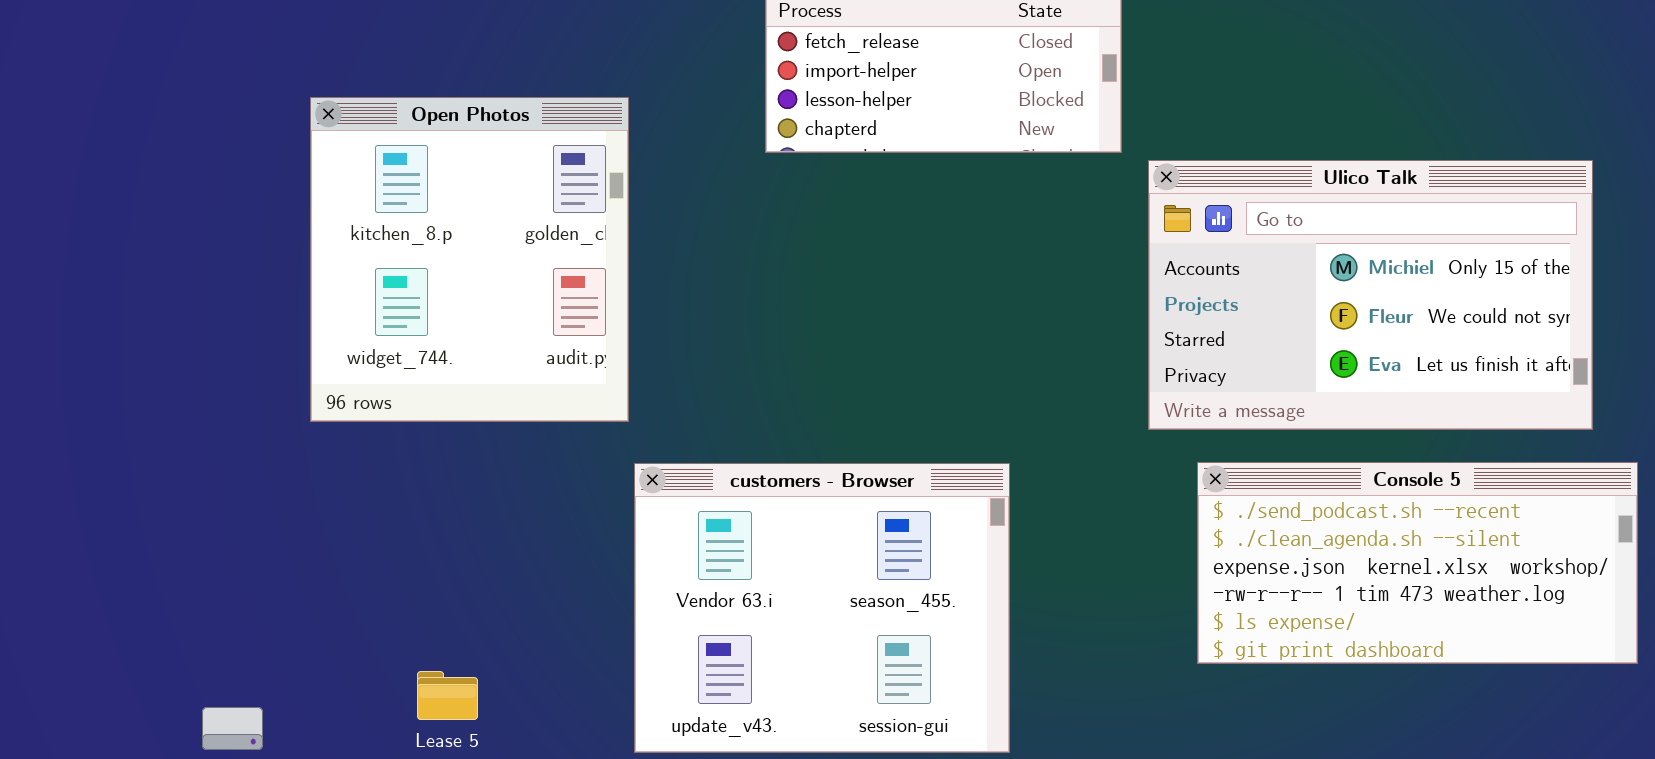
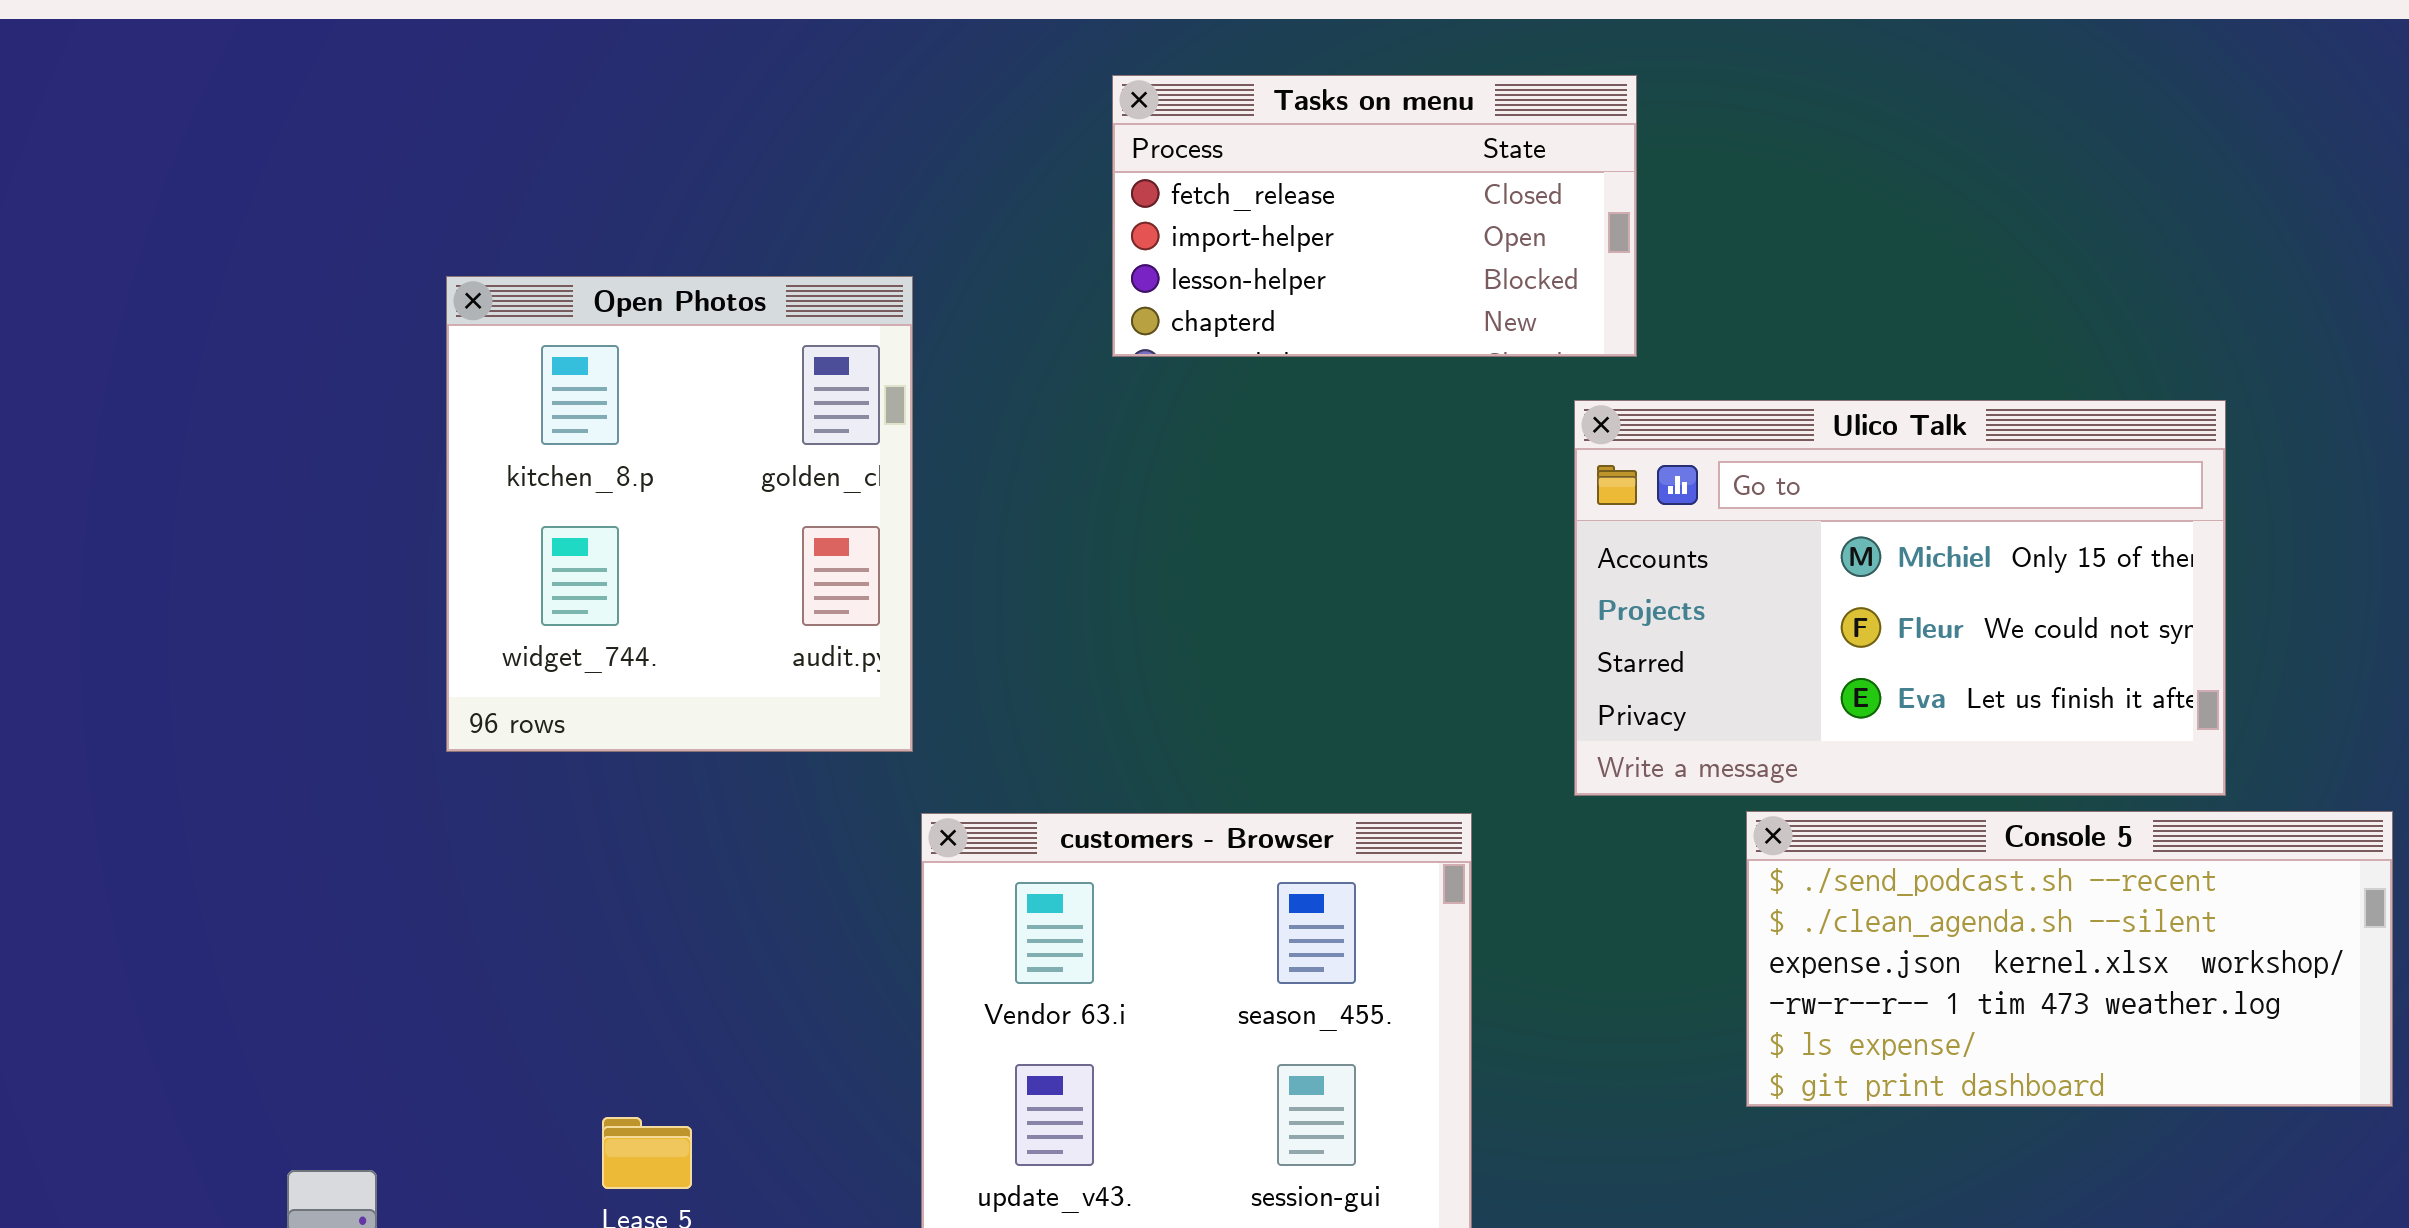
Ulico Talk: [1148,160,1593,430] -> [1574,400,2226,796], moved

